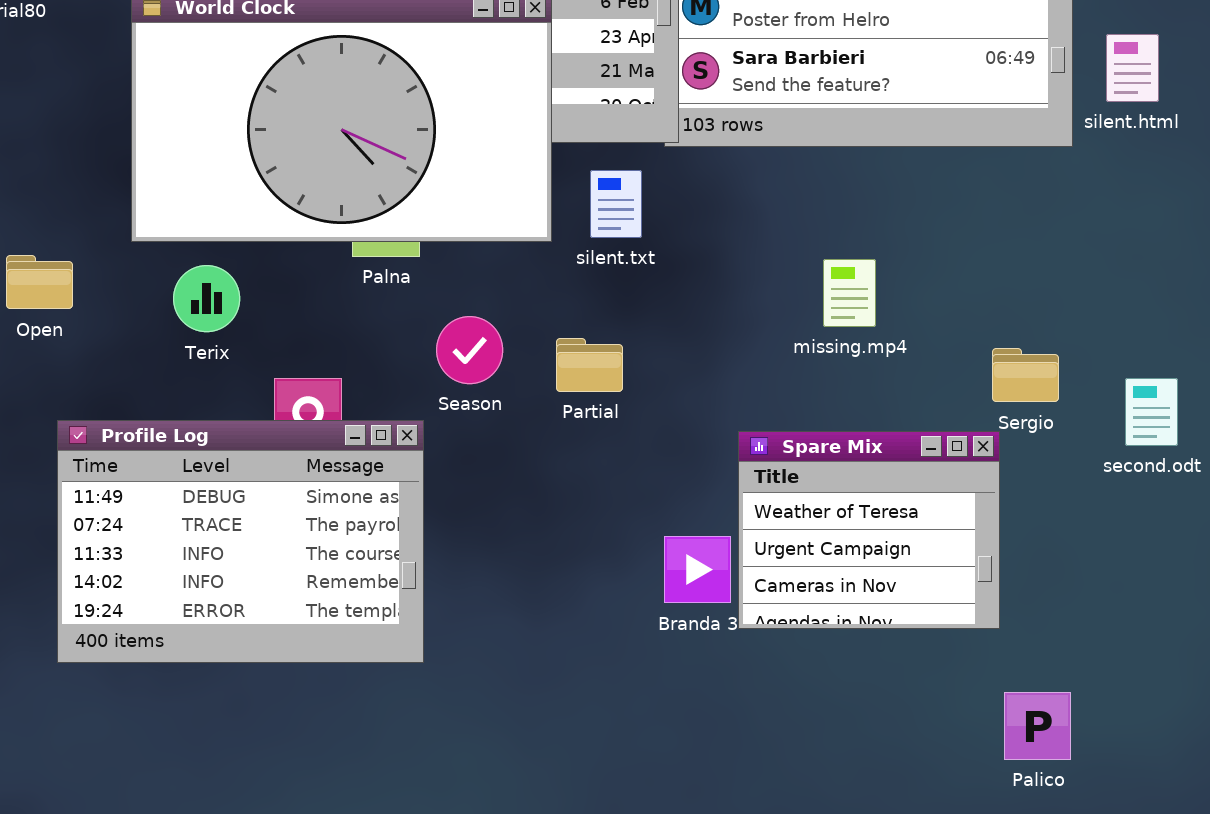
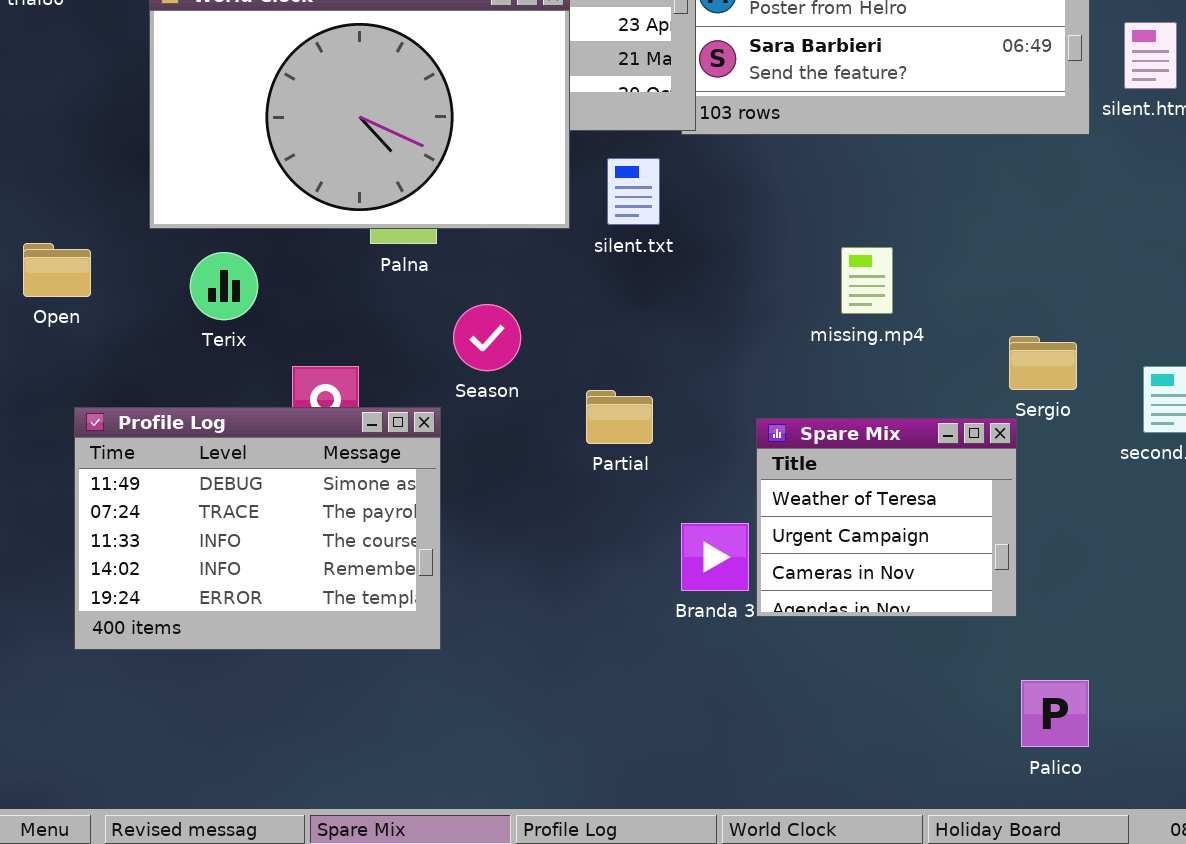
Partial: [556,338,623,392] -> [586,390,653,444], moved

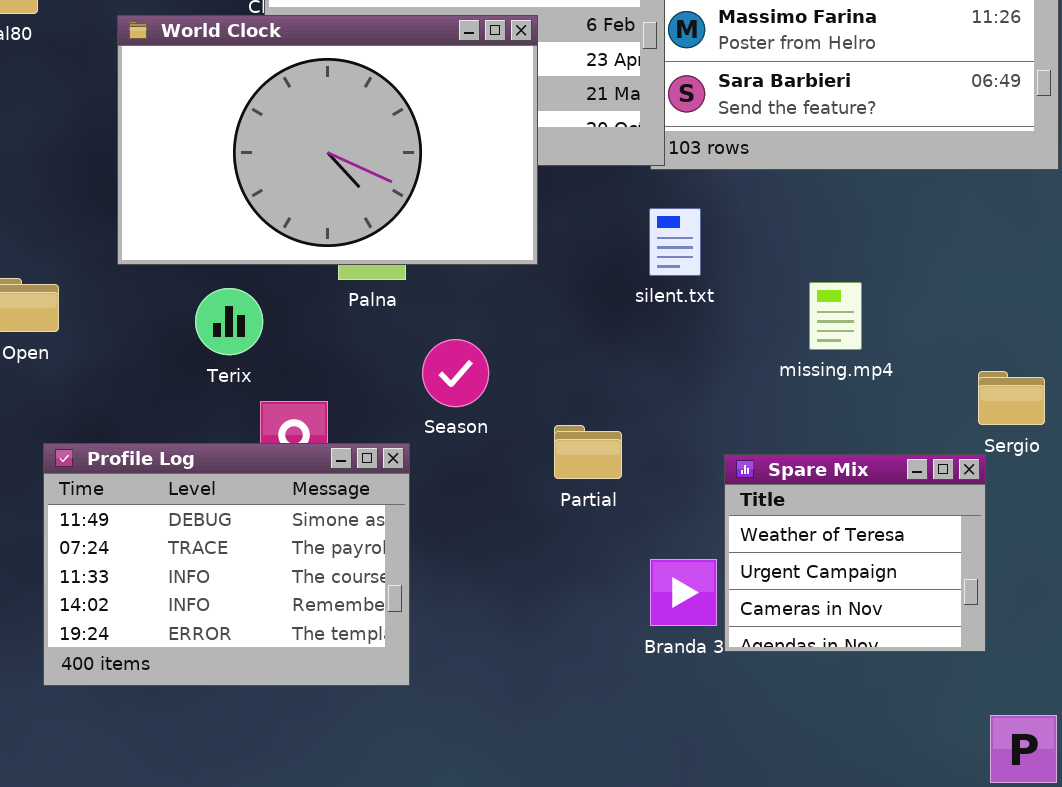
silent.txt: [607,158,660,225] -> [649,208,701,276], moved
Terix: [190,252,258,320] -> [195,288,263,355], moved

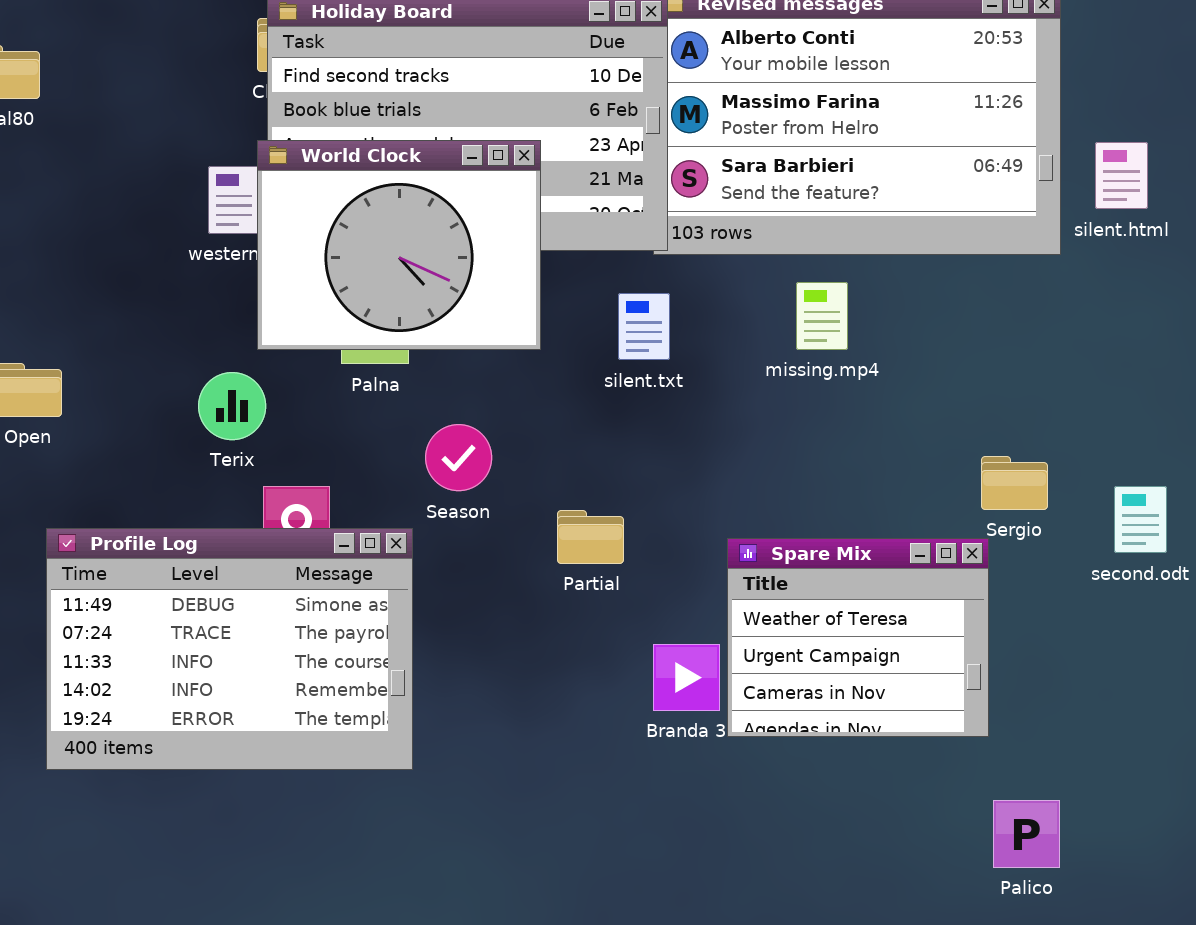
World Clock: [117,15,538,265] -> [257,140,541,350], resized
silent.txt: [649,208,701,276] -> [618,293,670,360], moved
missing.mp4: [809,282,862,350] -> [796,282,848,350], moved

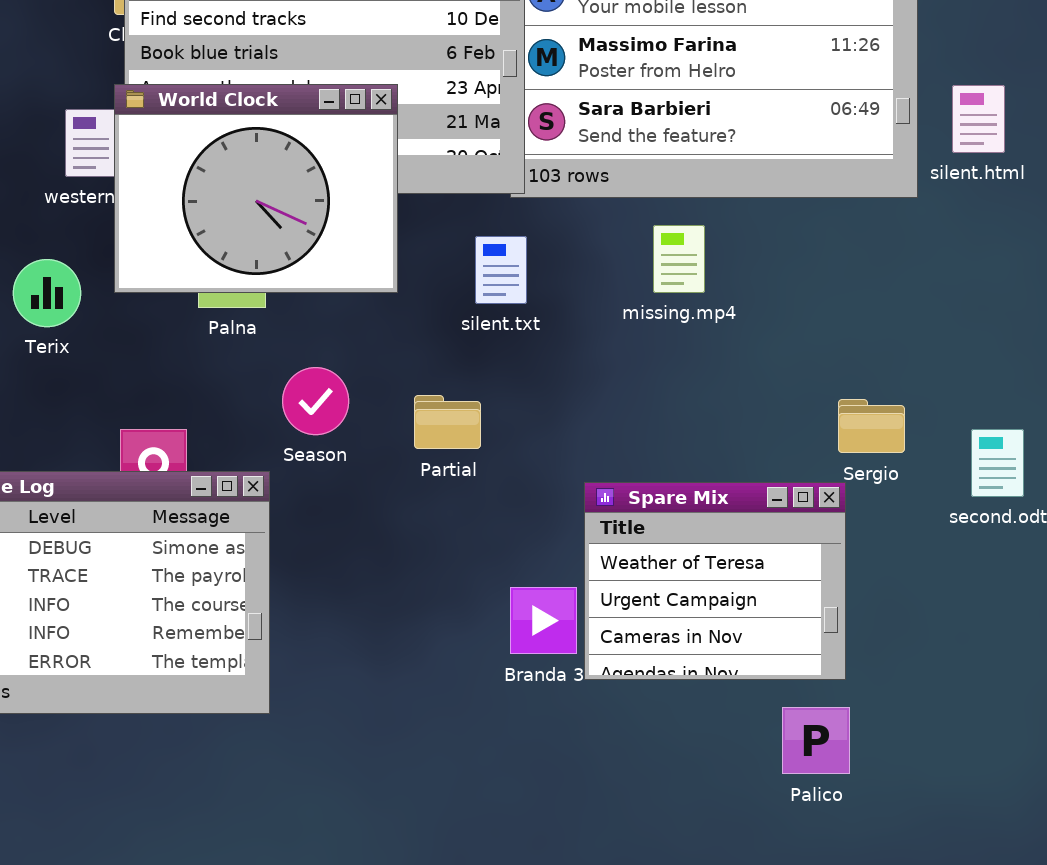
Terix: [198,372,266,440] -> [13,259,81,327], moved
Partial: [557,510,624,564] -> [414,395,481,449], moved
Palico: [993,800,1060,868] -> [782,707,850,774], moved

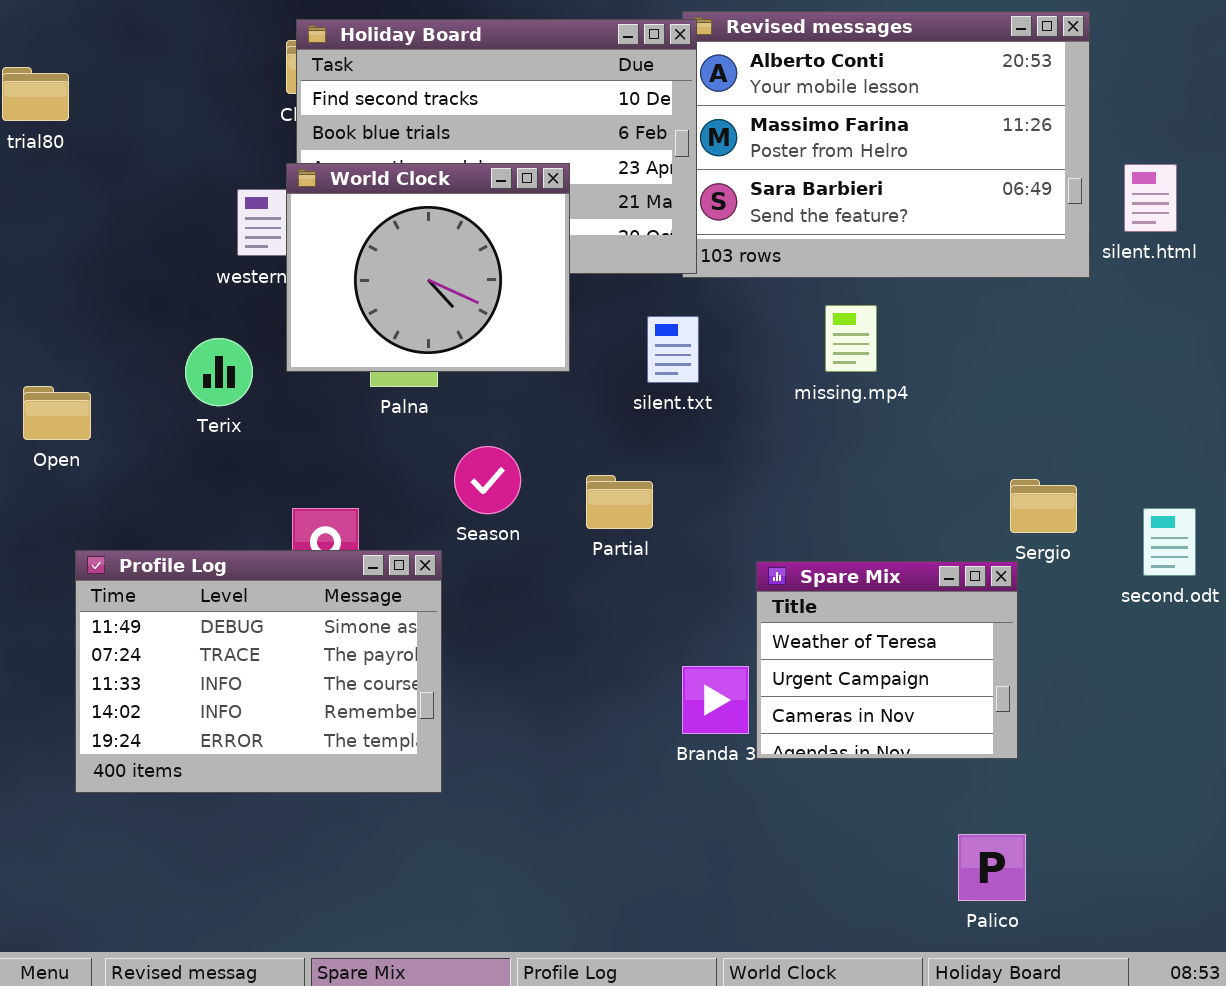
Palico: [782,707,850,774] -> [958,834,1026,901], moved

